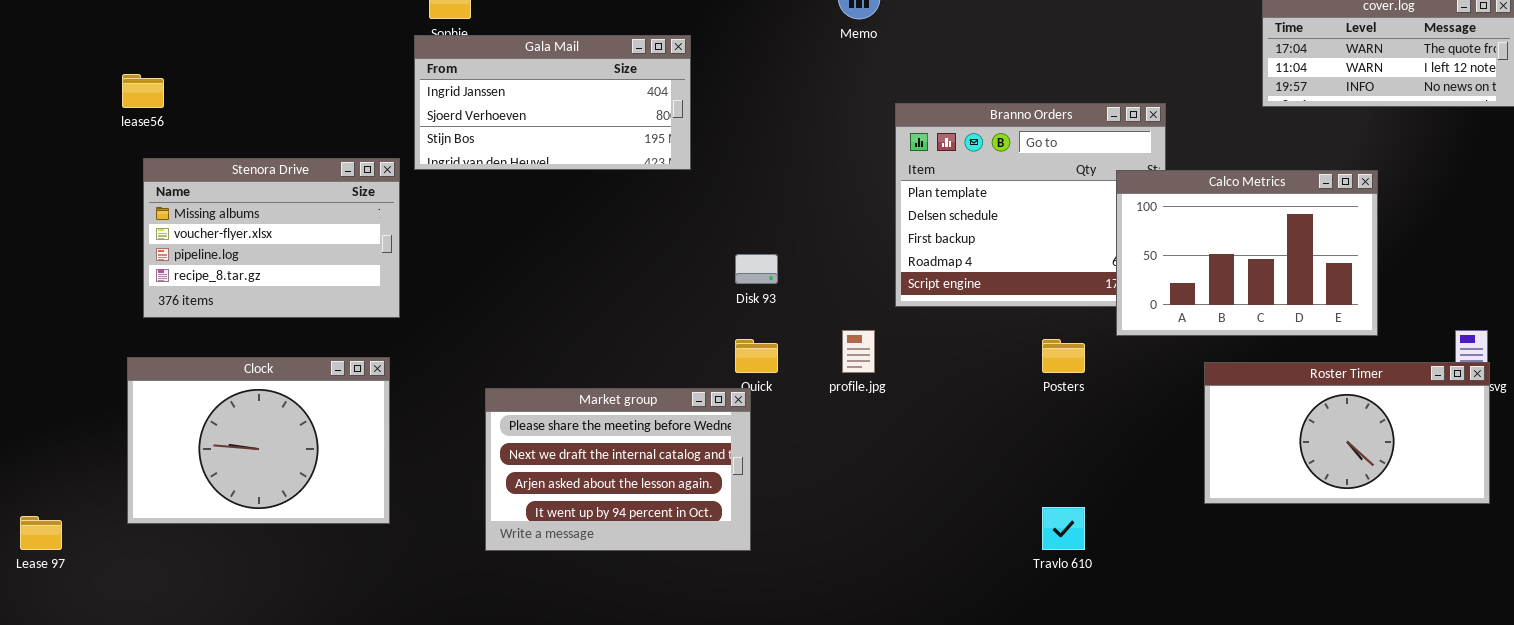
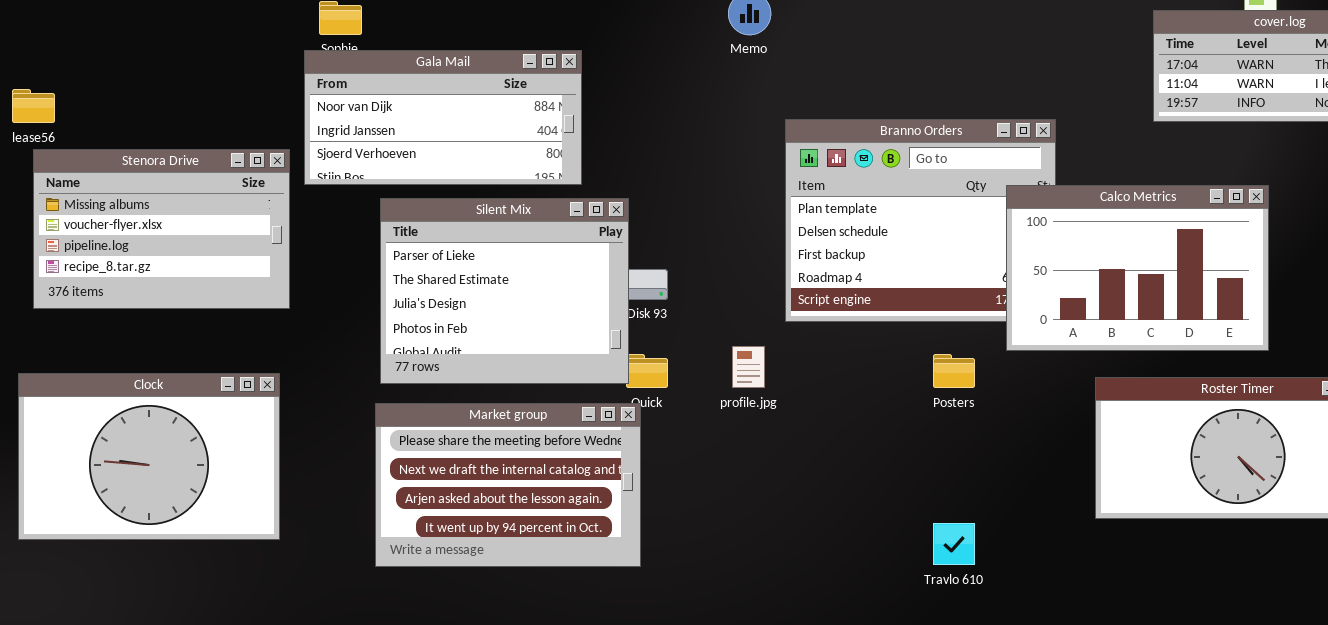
Gala Mail: [414,35,691,170] -> [304,50,582,185], scrolled up 1 row
Stenora Drive: [143,158,400,318] -> [33,149,290,309], moved
Silent Mix: none -> [380,198,629,384], opened

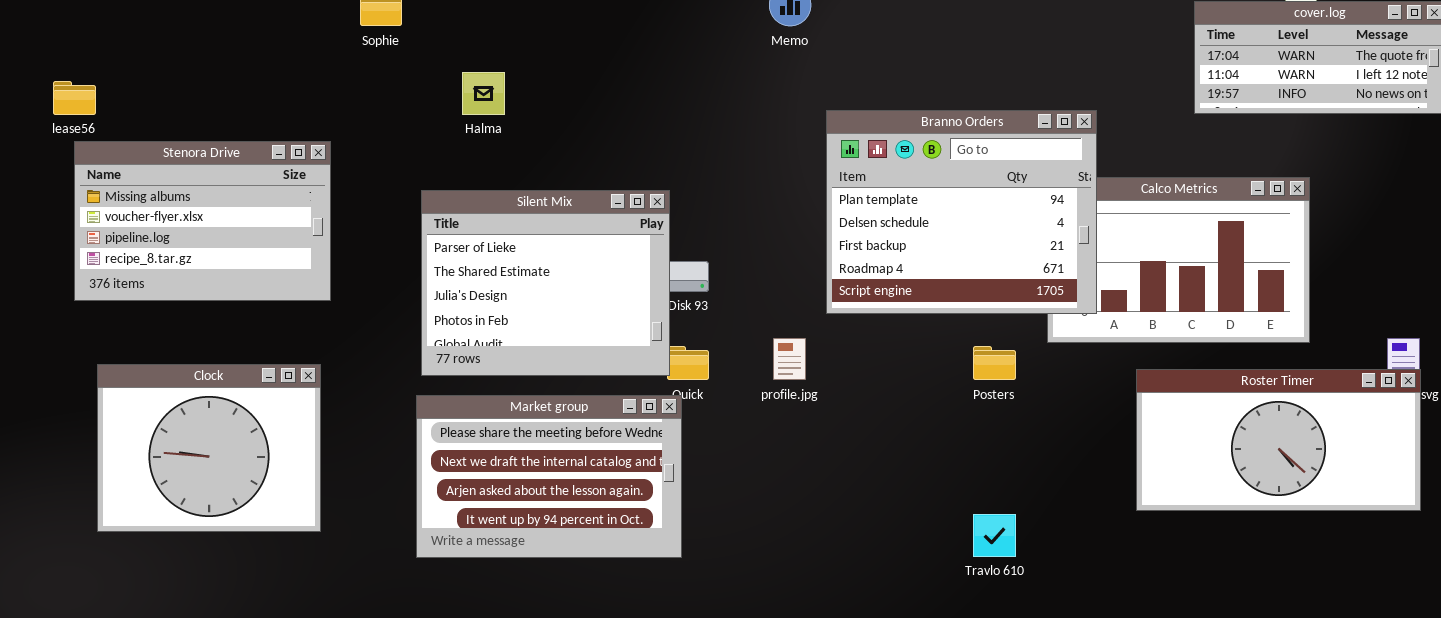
Gala Mail: [304,50,582,185] -> none, closed
Branno Orders: [785,119,1056,322] -> [826,110,1097,314], raised
Clock: [18,373,280,540] -> [97,364,321,532], resized

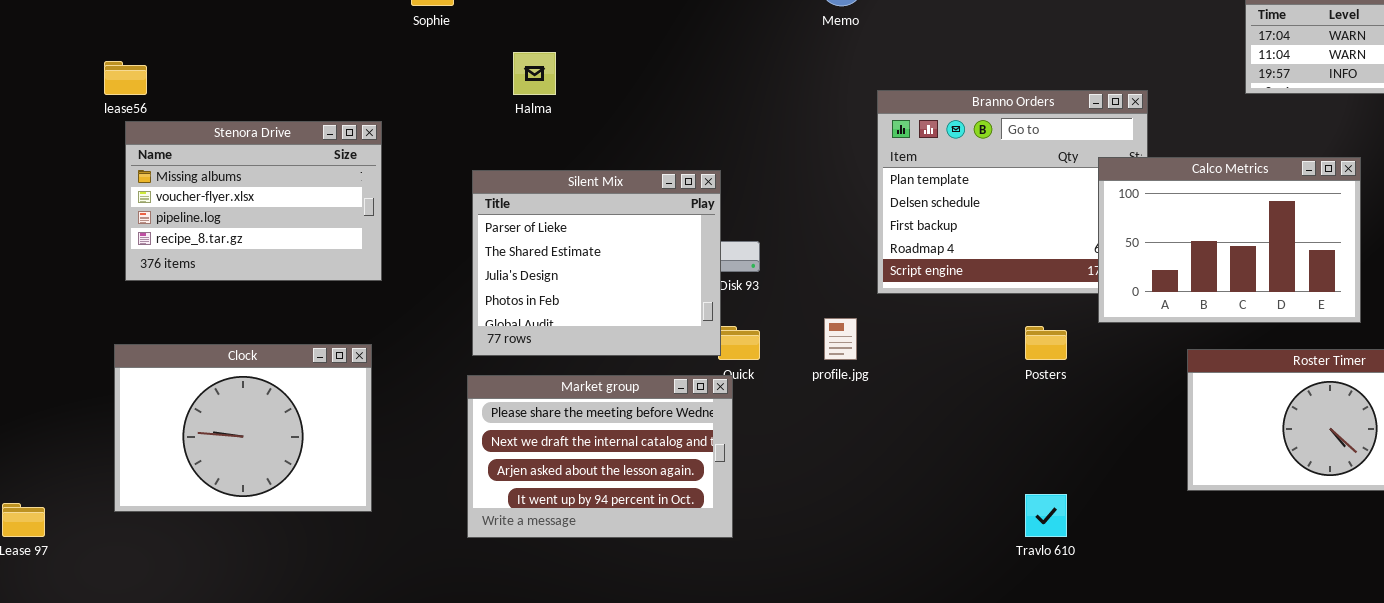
Calco Metrics: [1047,177,1310,343] -> [1098,157,1361,323], raised
Clock: [97,364,321,532] -> [114,344,372,512], resized

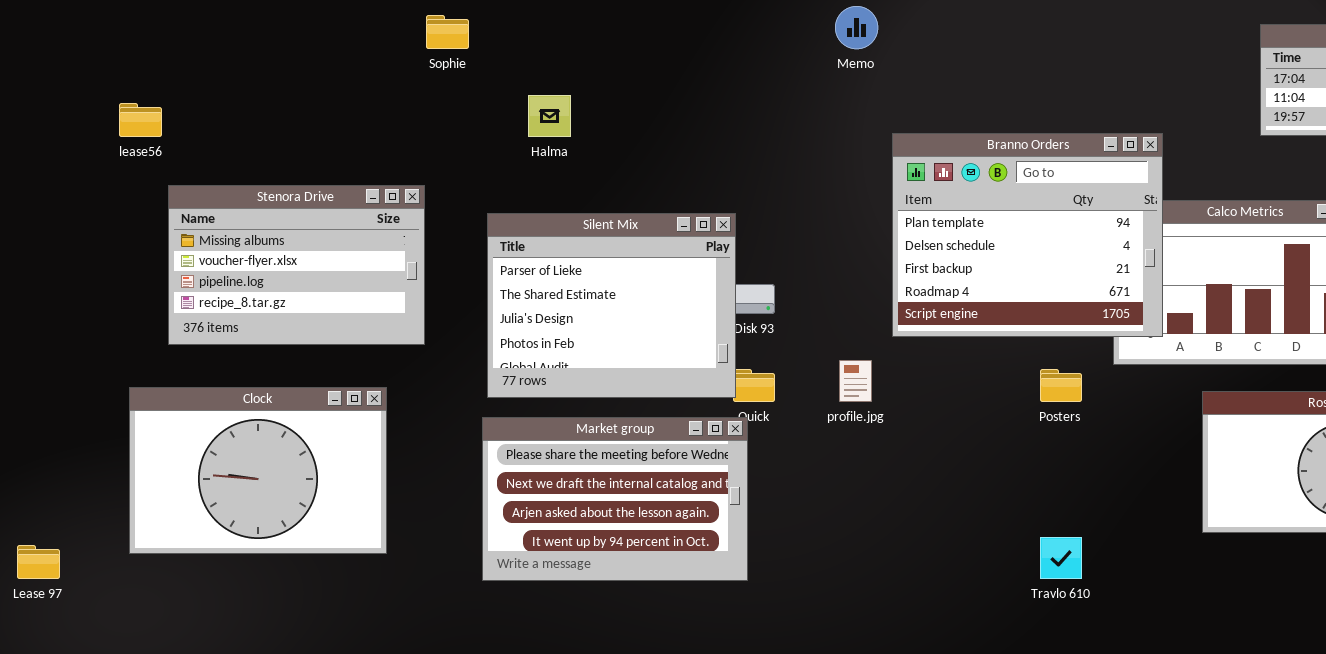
Branno Orders: [877,90,1148,294] -> [892,133,1163,337], raised
Stenora Drive: [125,121,382,281] -> [168,185,425,345], moved

